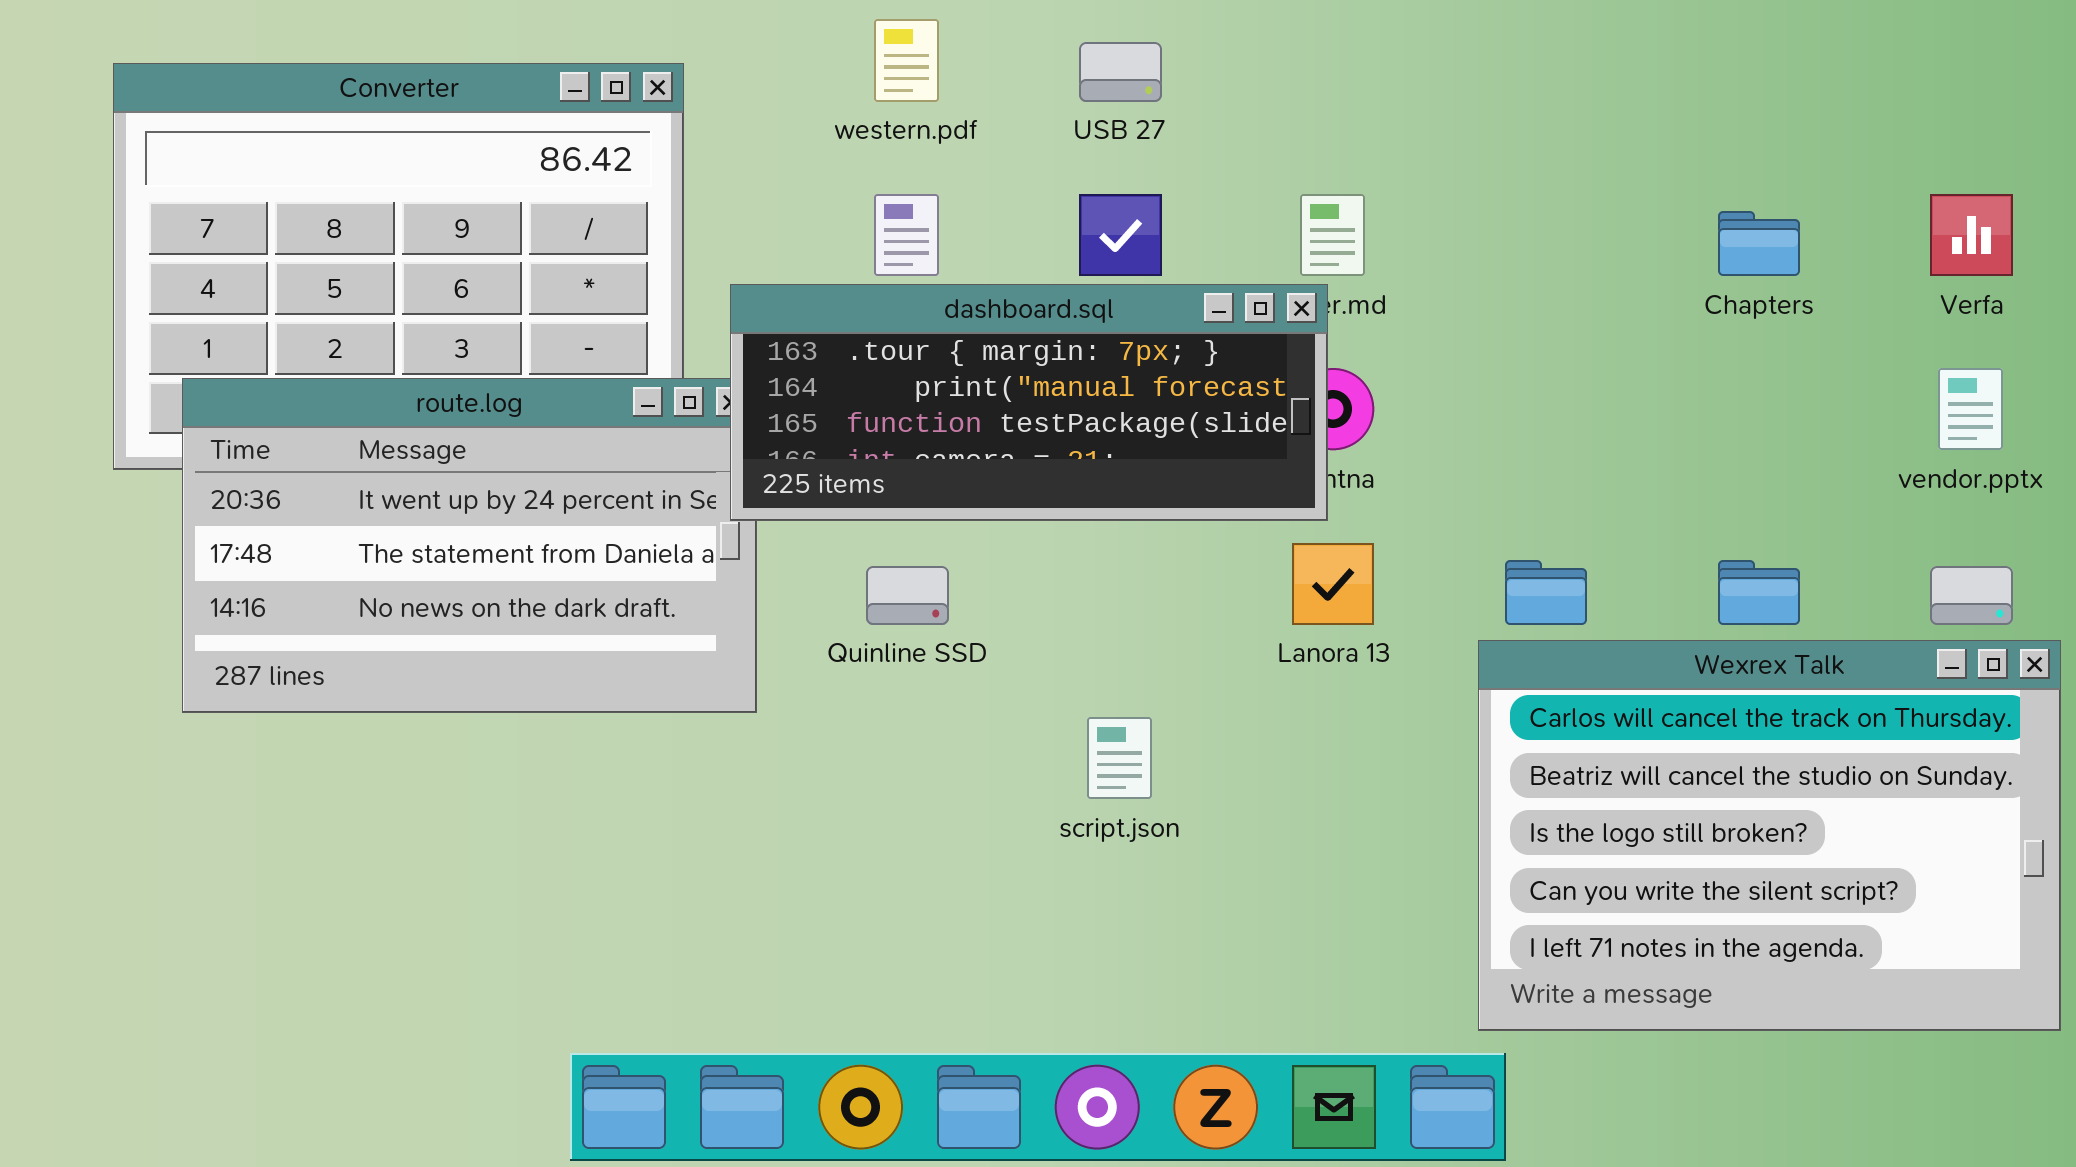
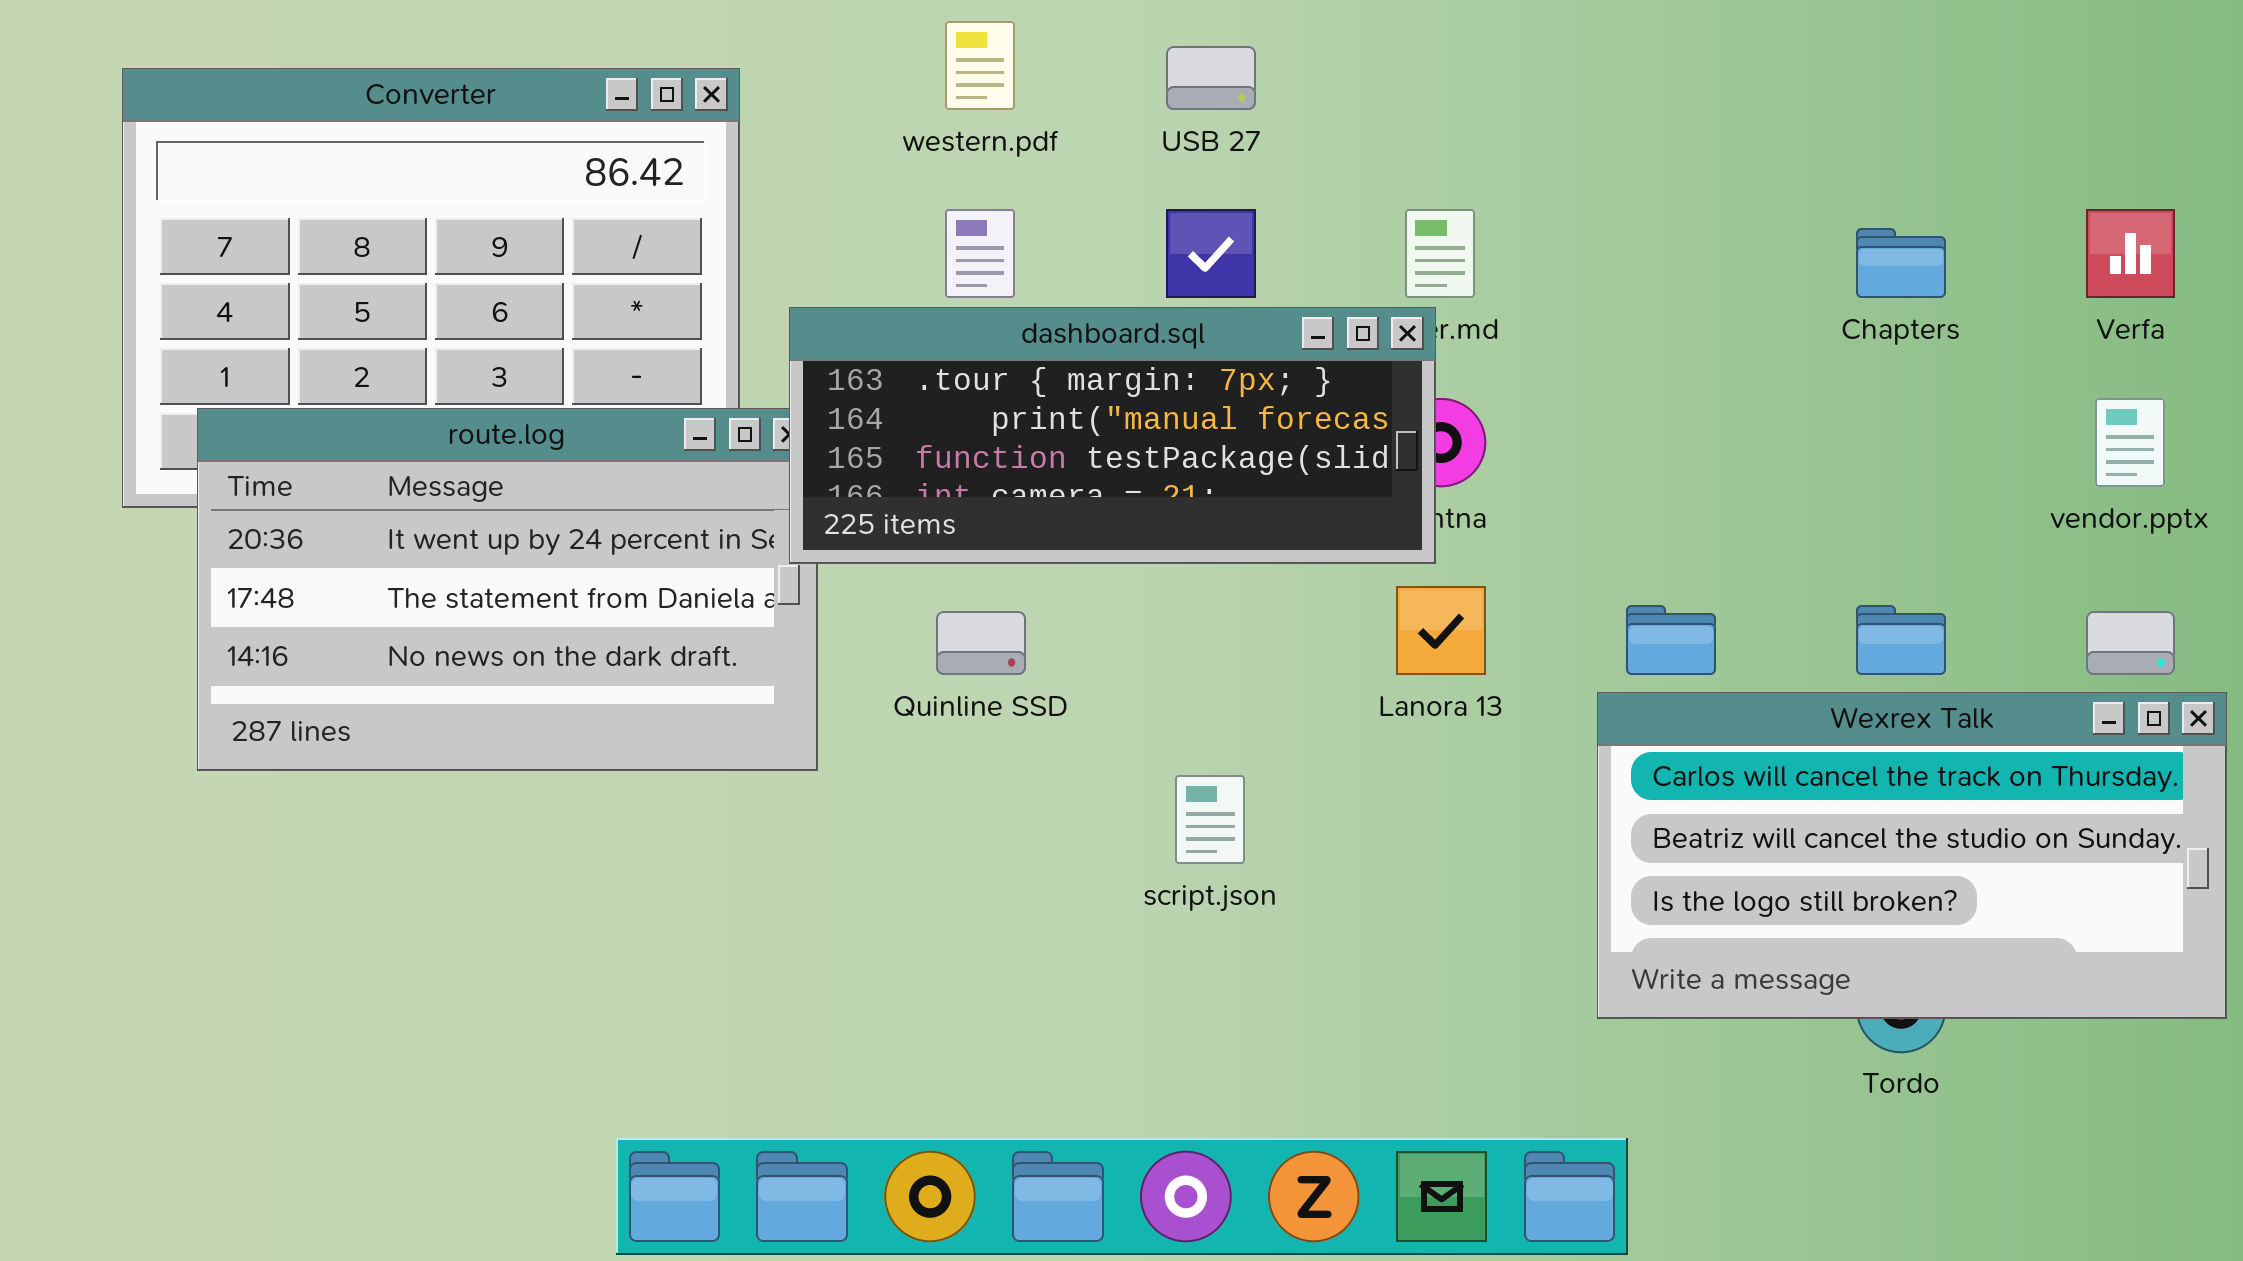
Wexrex Talk: [1478,640,2061,1031] -> [1597,692,2227,1019], resized

